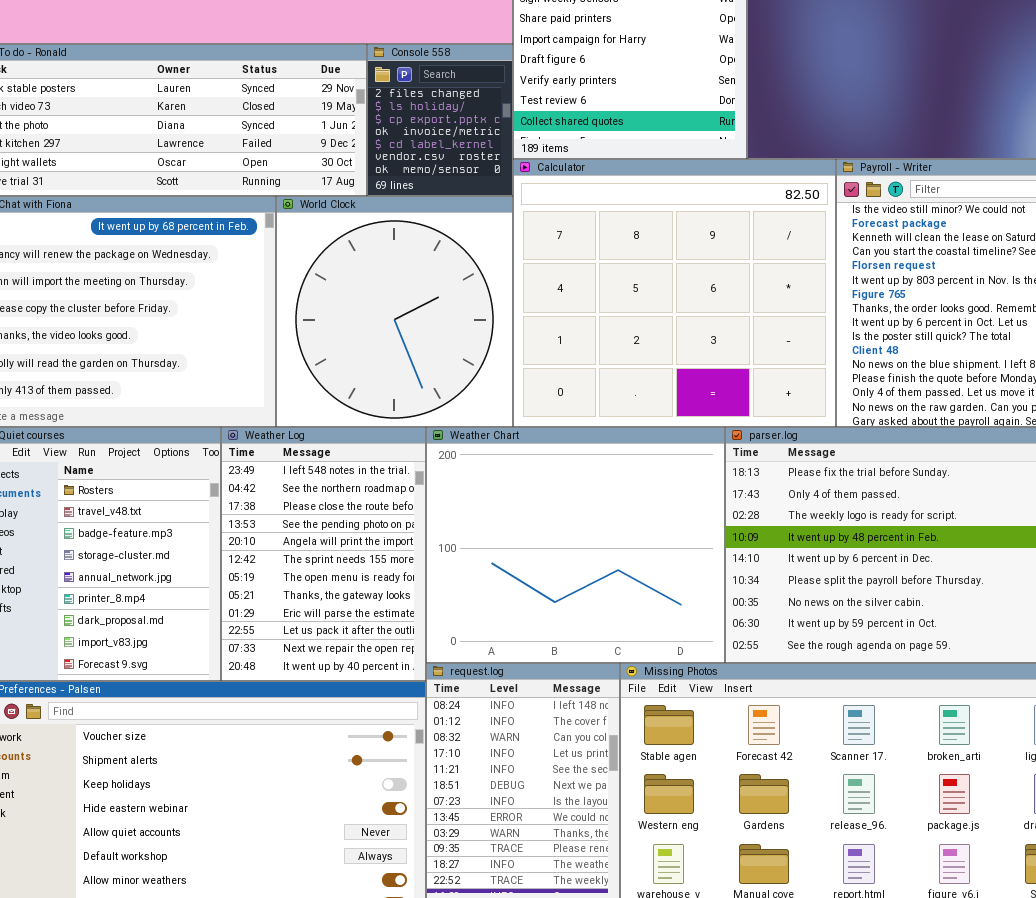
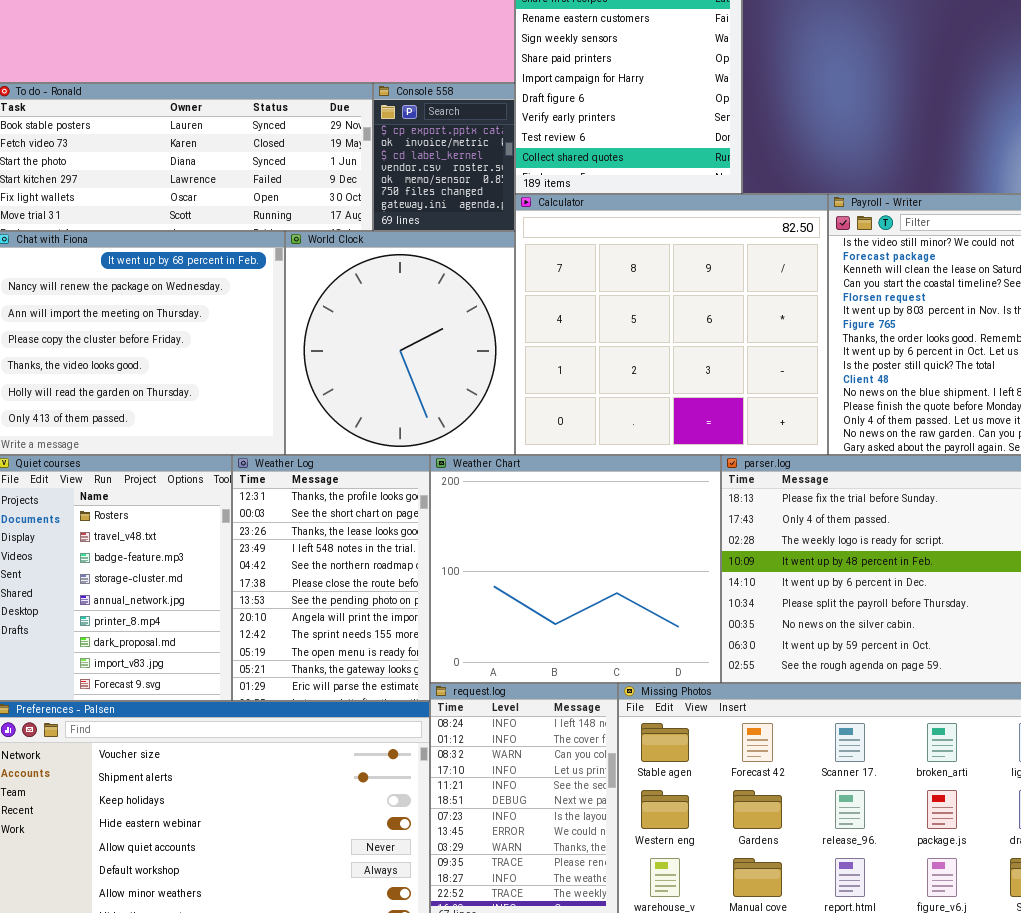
Console 558: [367,44,513,196] -> [373,83,515,231], scrolled down 2 rows
Weather Log: [221,427,426,681] -> [232,455,430,701], scrolled up 3 rows

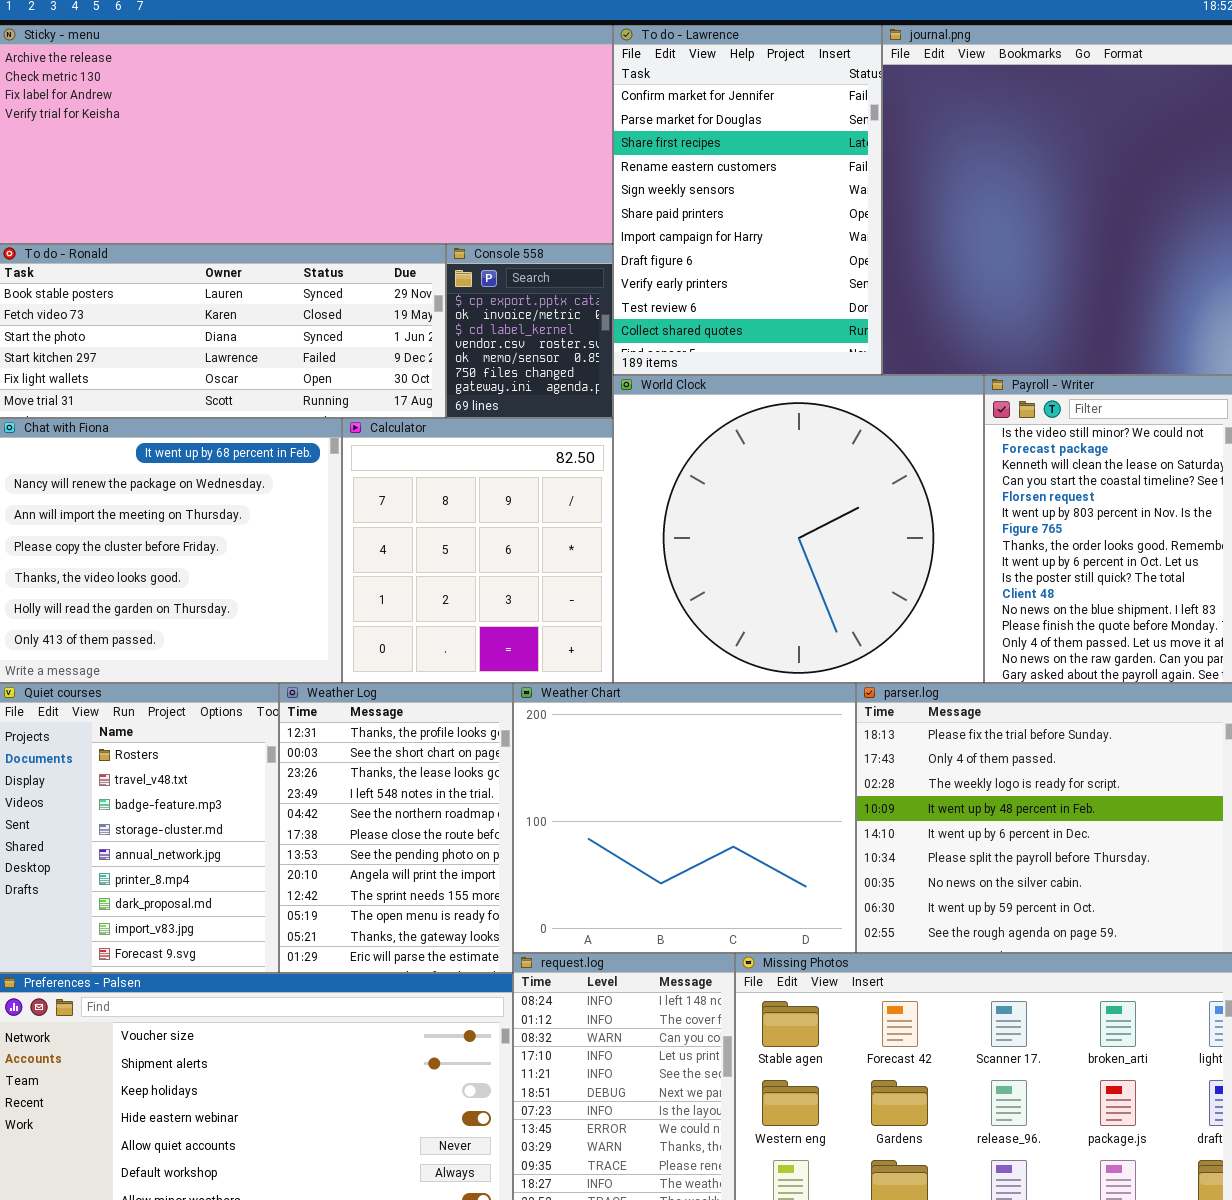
Calculator: [515,194,828,455] -> [342,418,613,683], moved, resized
World Clock: [285,231,515,455] -> [613,375,984,683], moved, resized

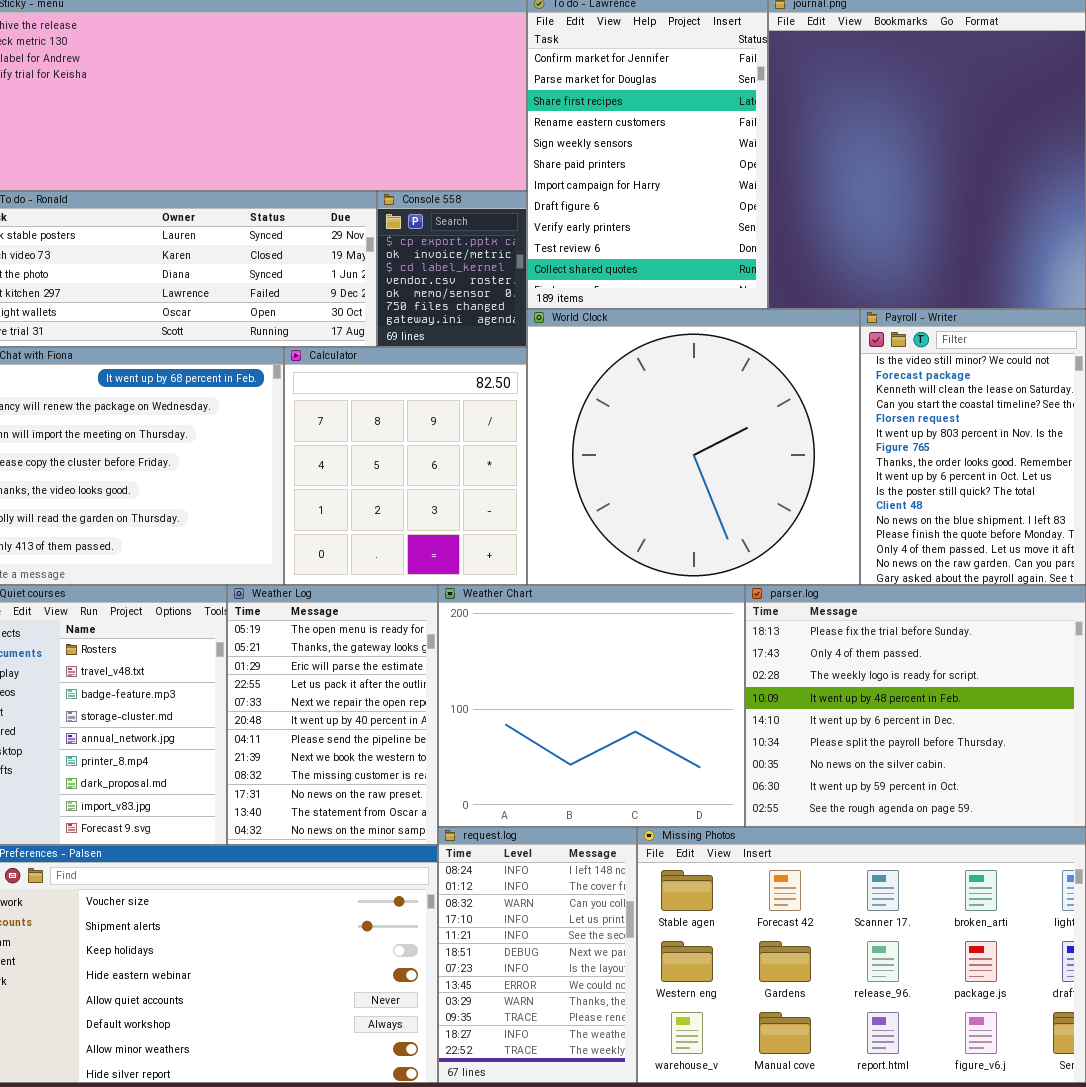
Weather Log: [279,683,513,973] -> [227,585,438,845], scrolled down 9 rows

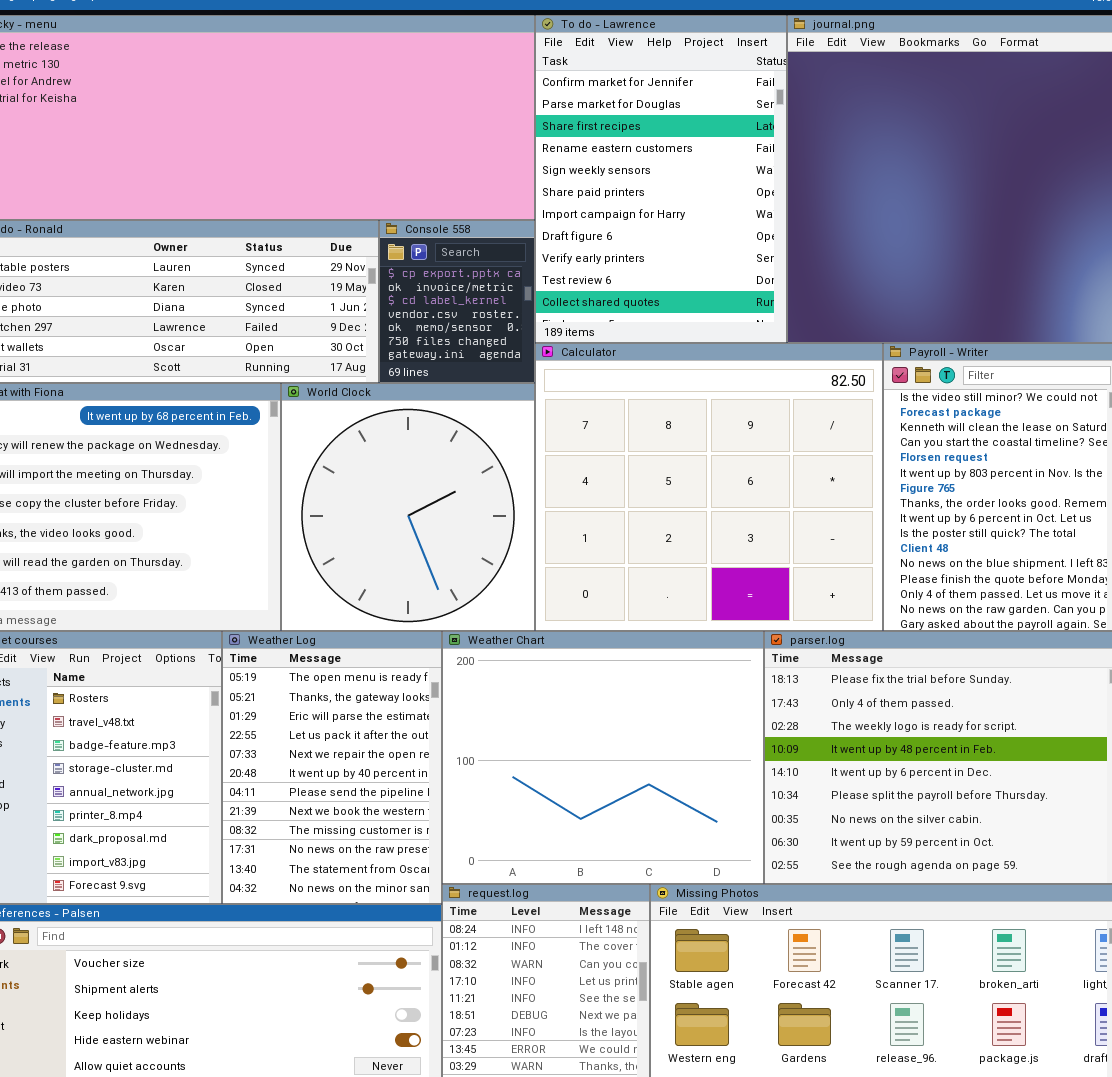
World Clock: [527,309,860,585] -> [281,383,535,631], moved, resized
Calculator: [284,347,527,585] -> [535,343,883,631], moved, resized

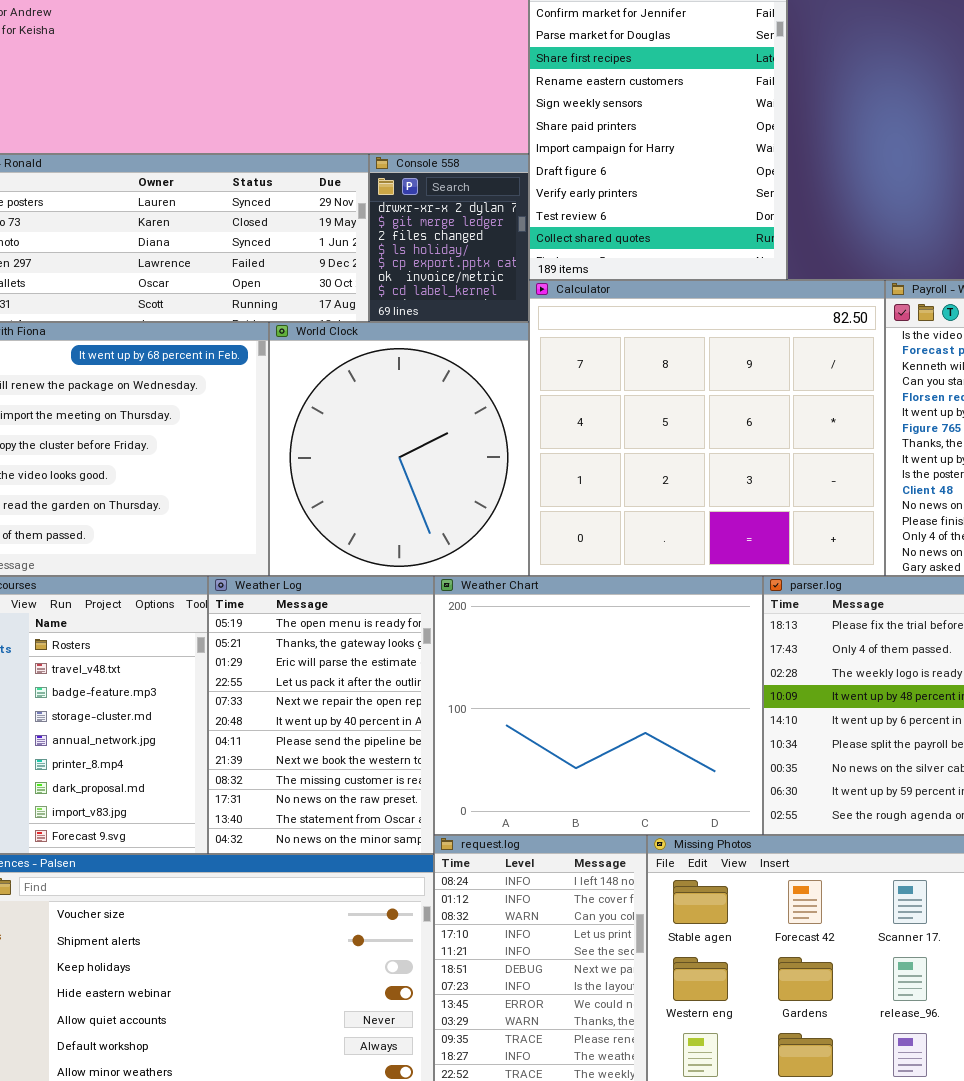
Console 558: [379,220,535,383] -> [369,154,529,322], scrolled up 4 rows

